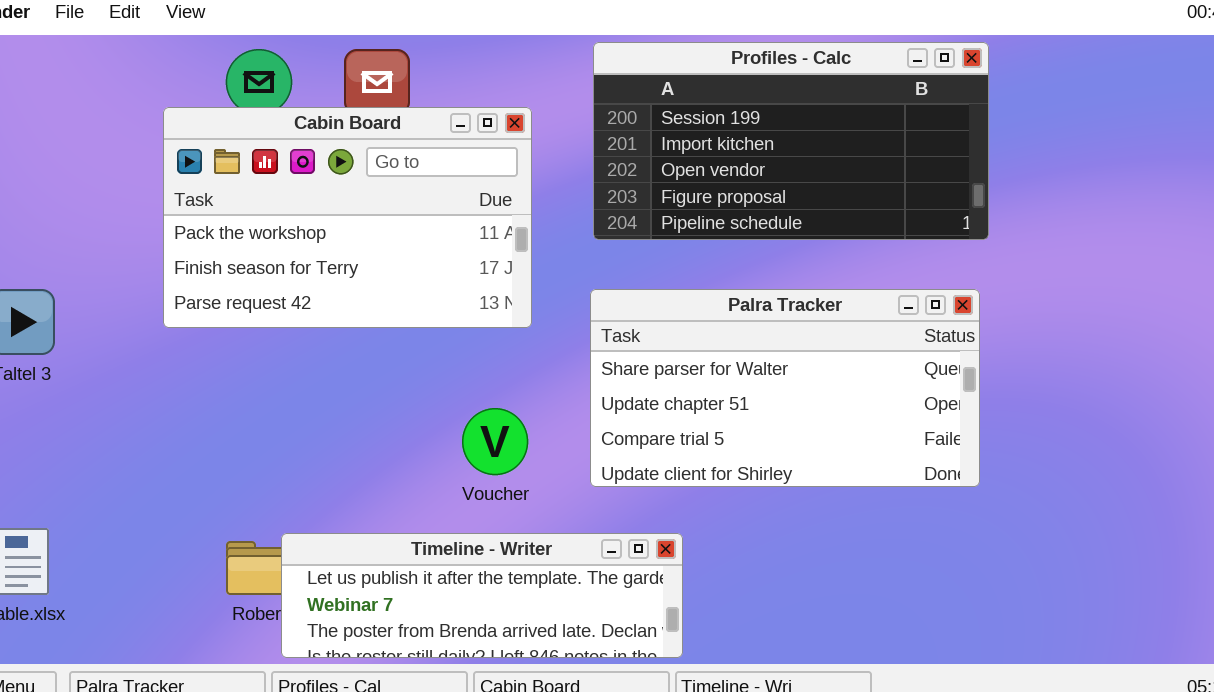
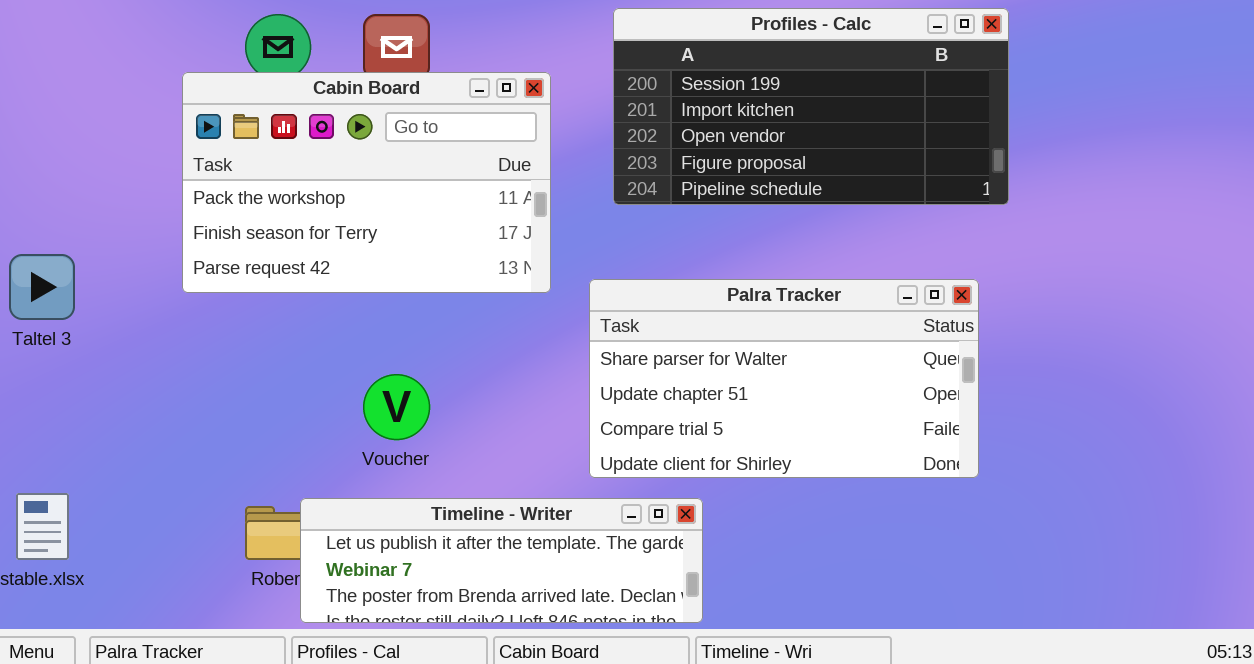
Palra Tracker: [590,289,980,487] -> [589,279,979,478], moved
Voucher: [462,408,528,475] -> [363,374,430,440], moved

